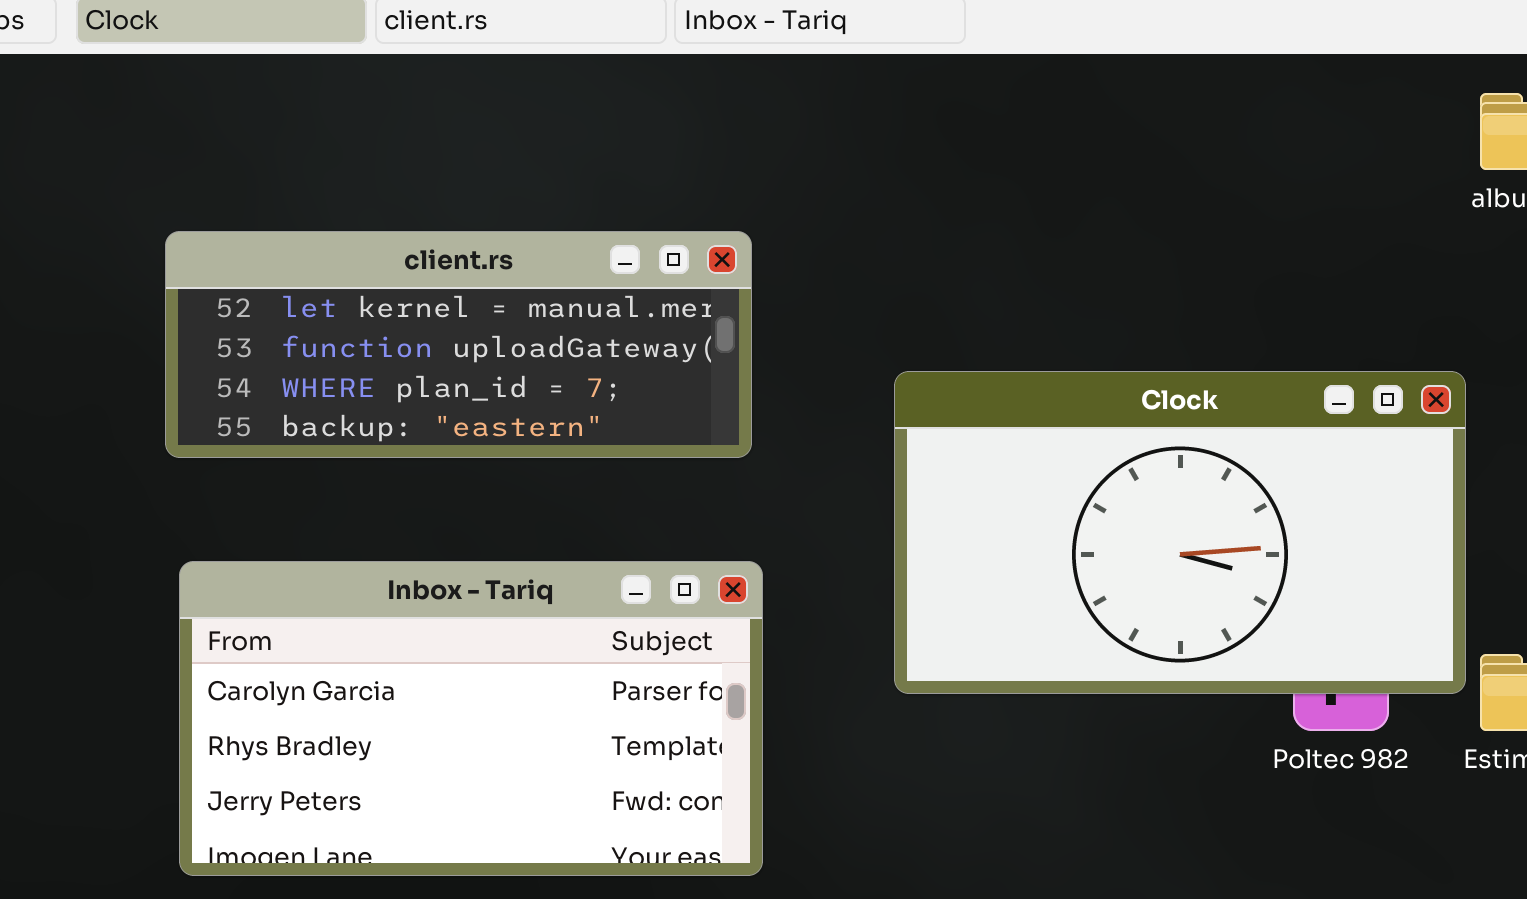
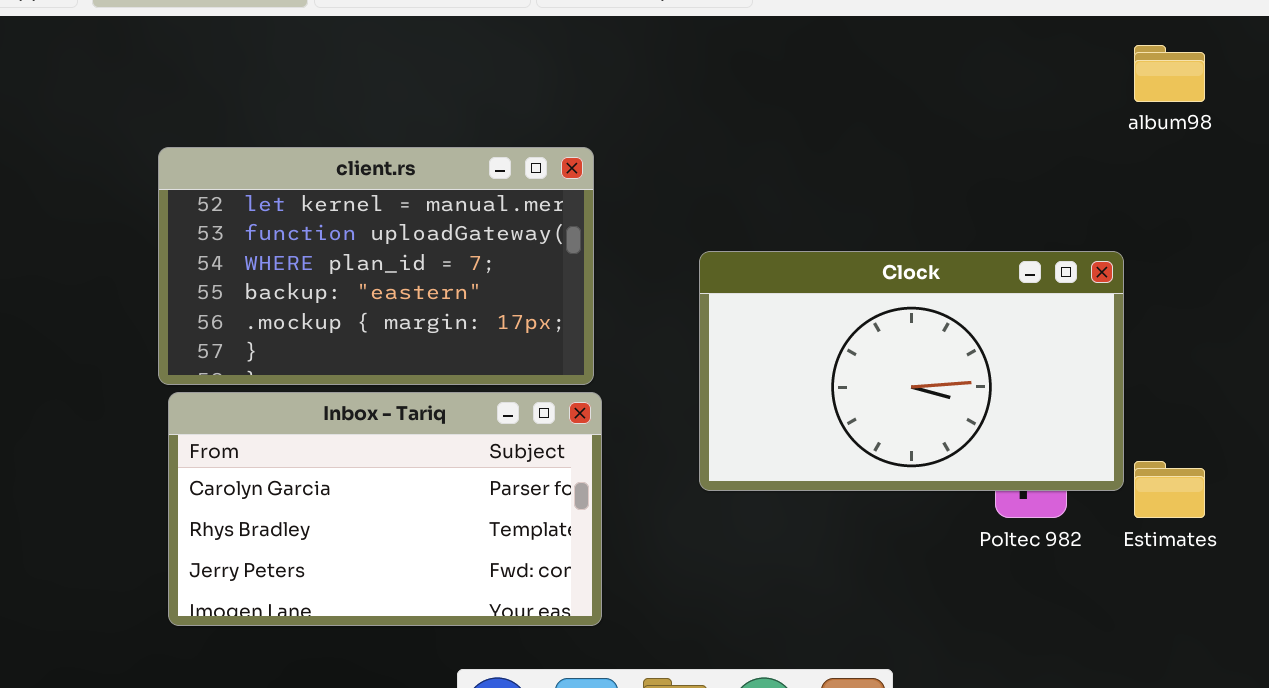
client.rs: [165,231,752,458] -> [158,147,594,385], resized

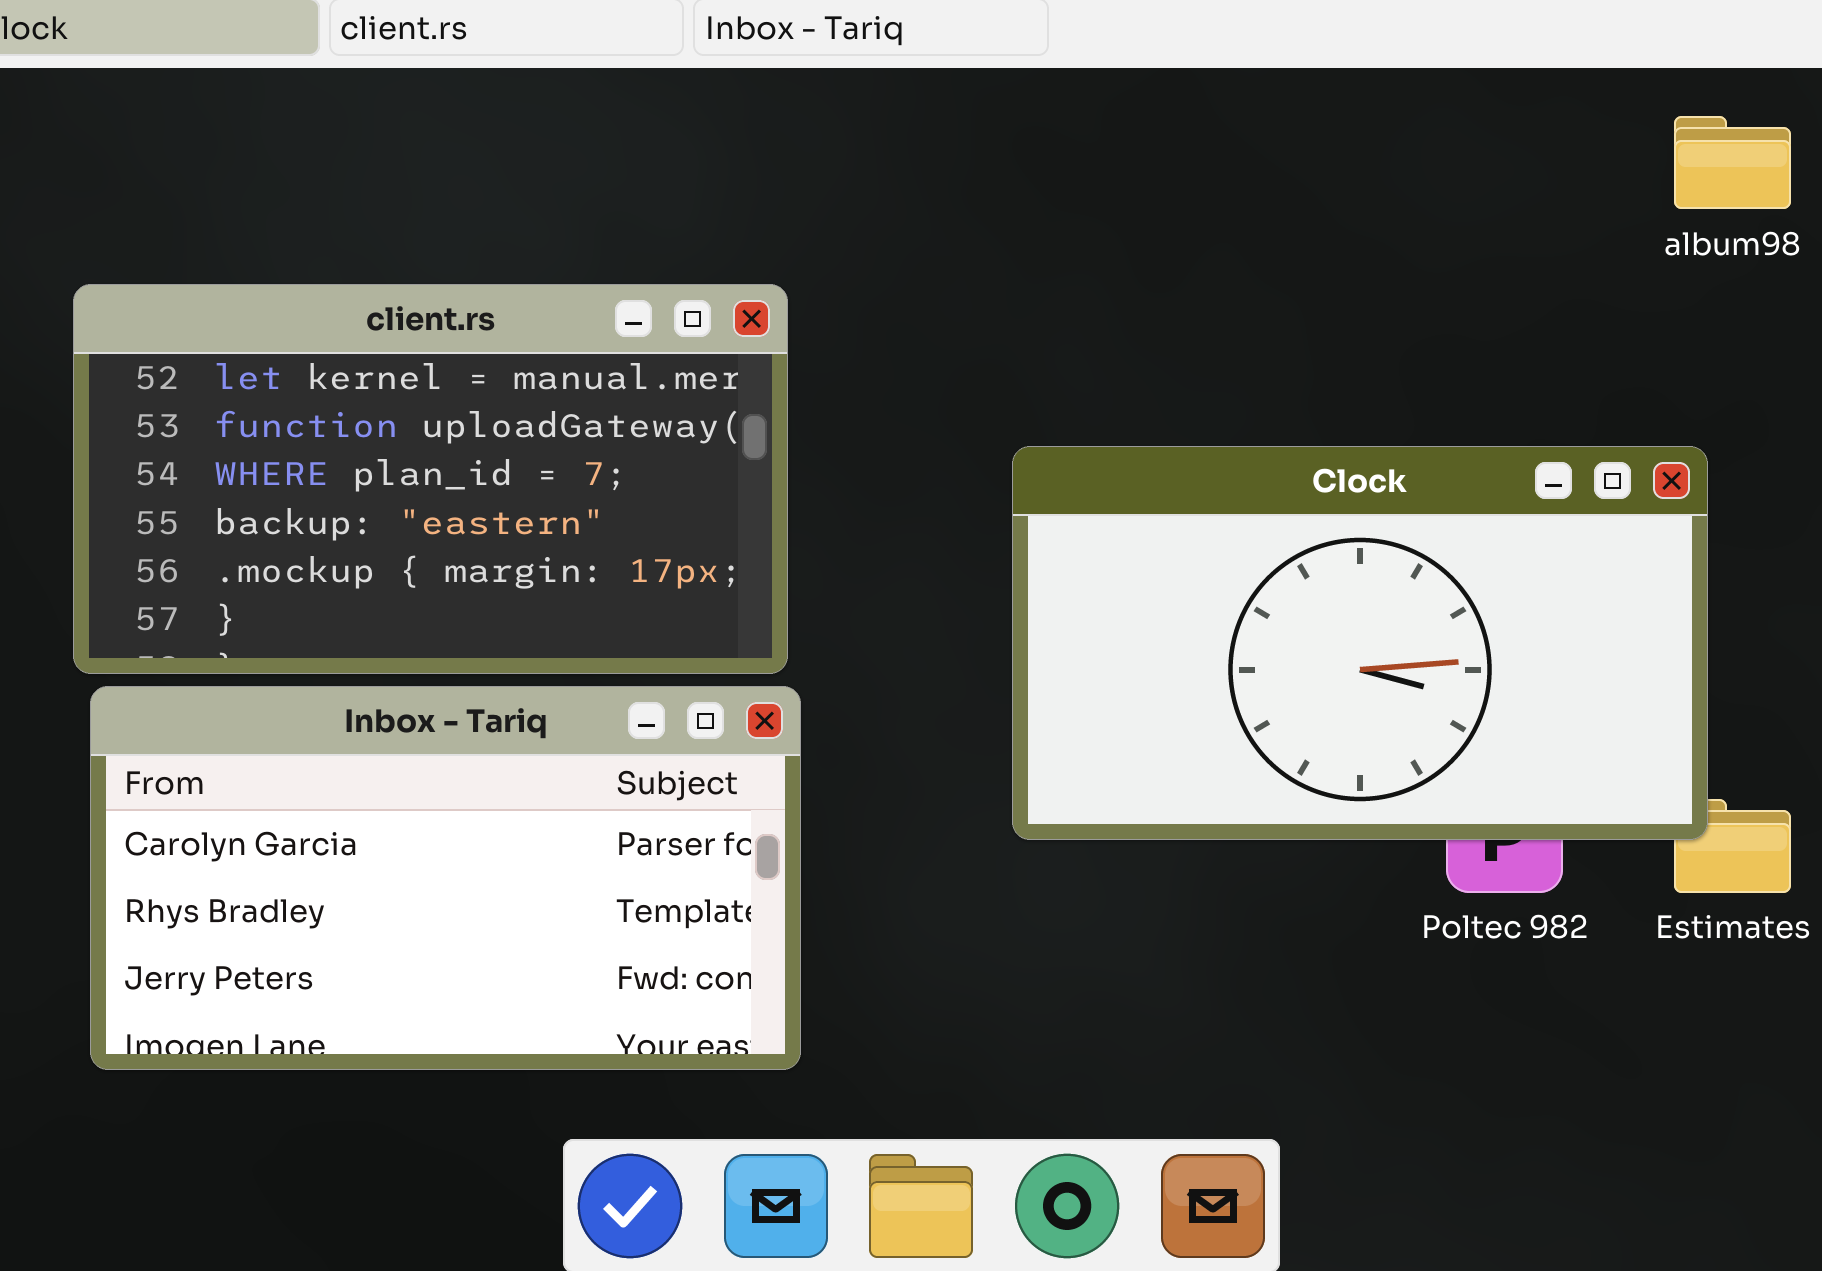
Clock: [699,251,1124,491] -> [1012,446,1708,840], moved

